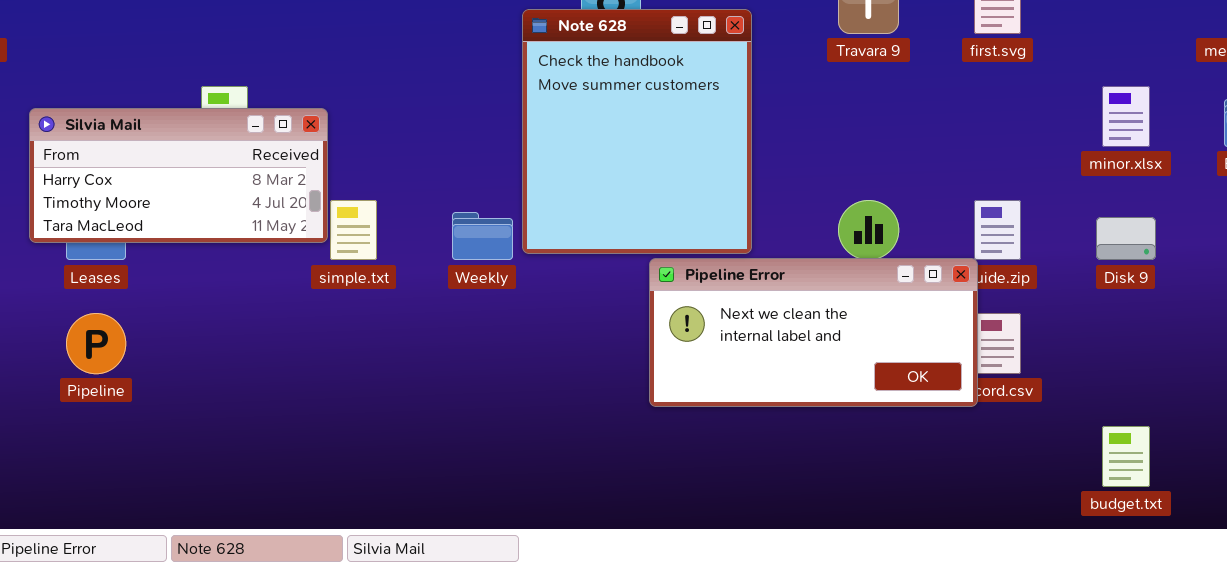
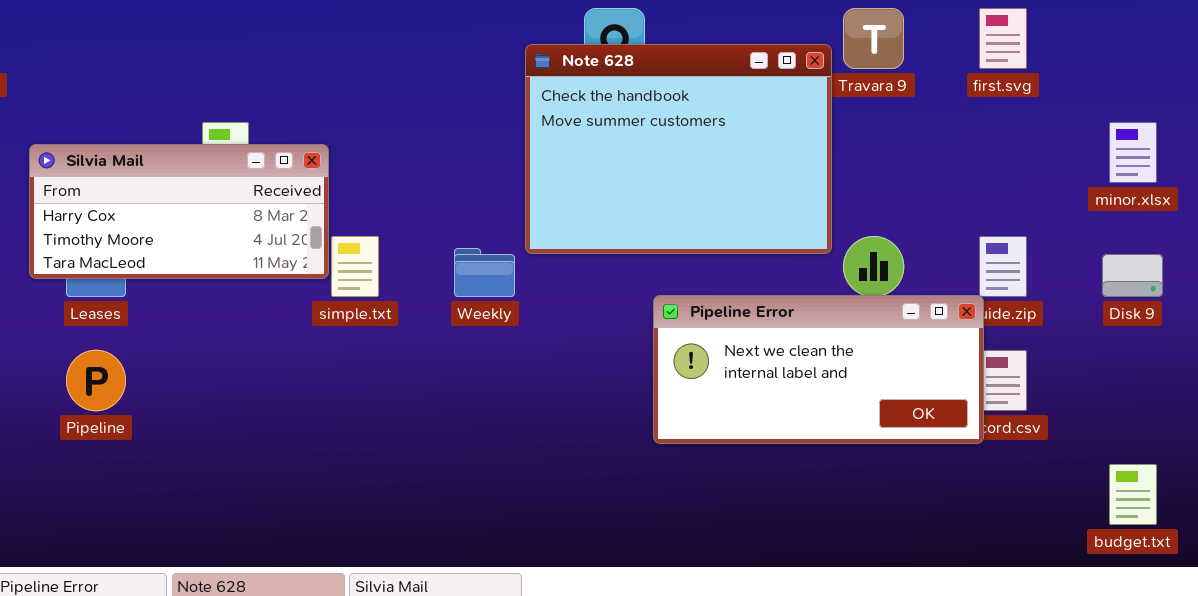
Note 628: [522,9,752,254] -> [525,44,832,254], resized

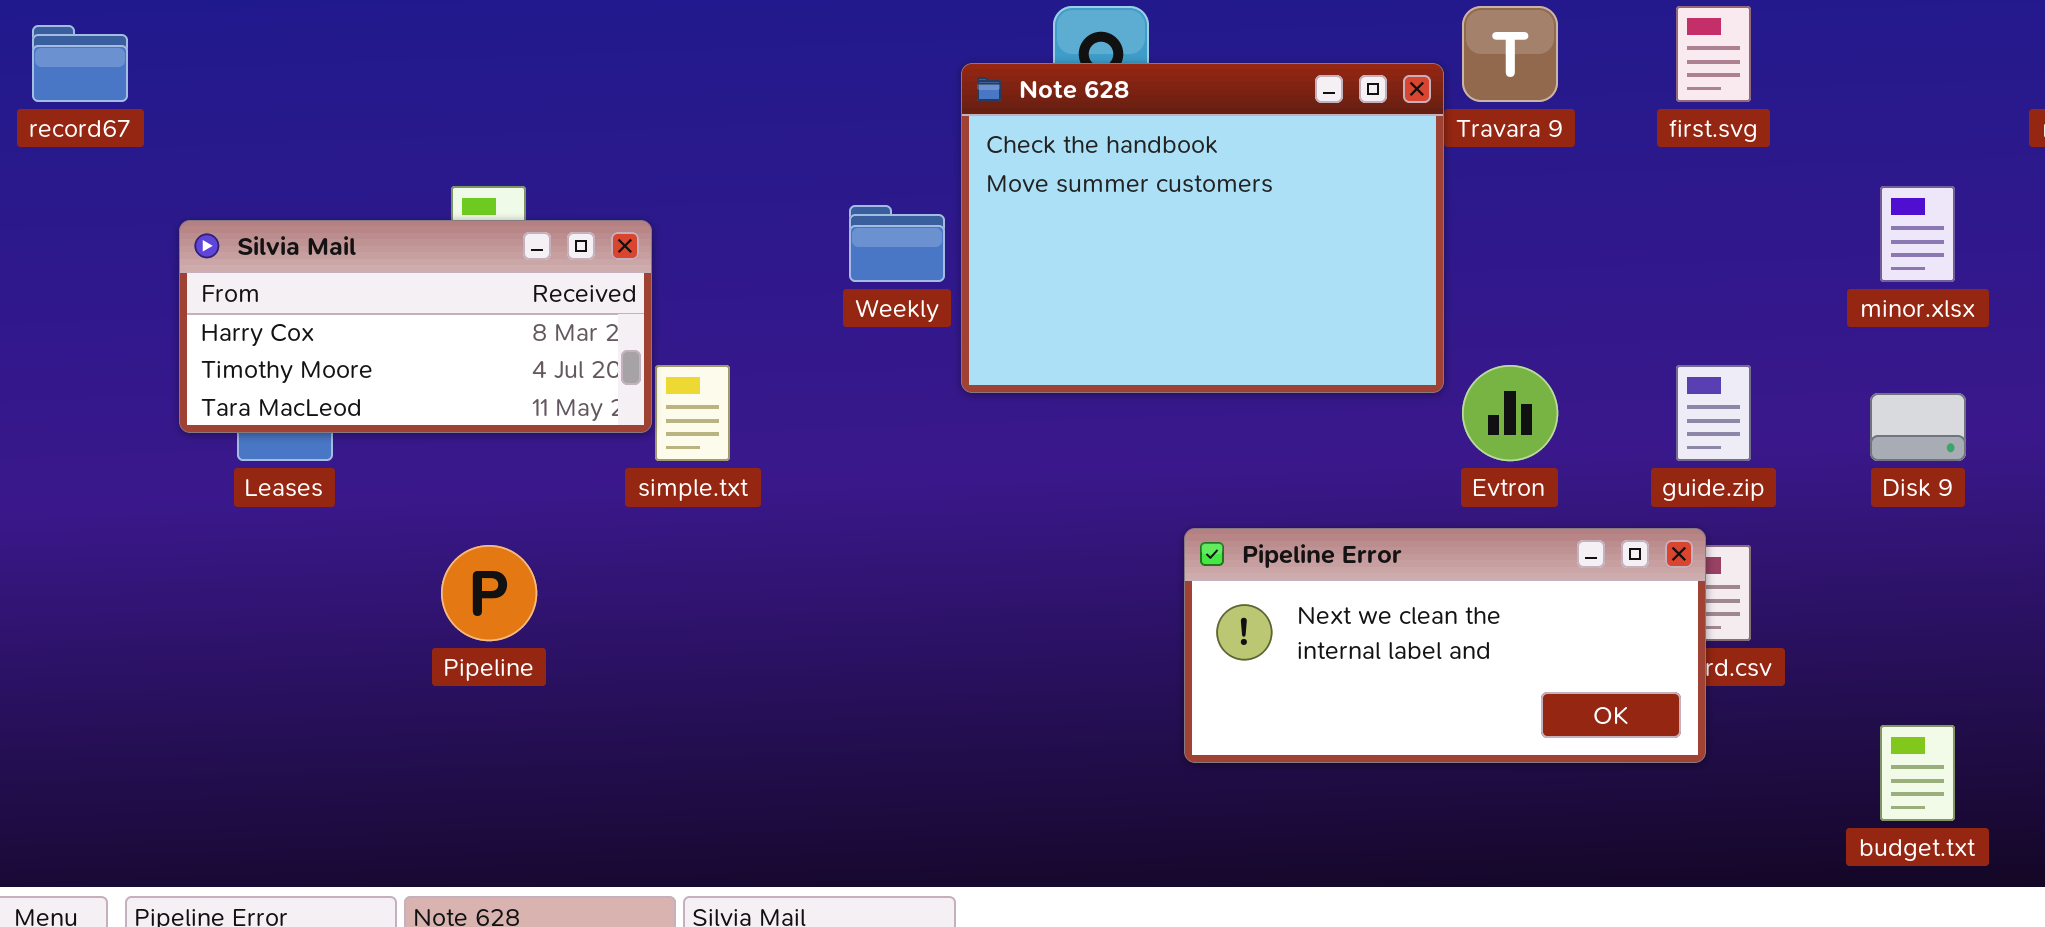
Weekly: [454,248,515,297] -> [849,205,945,282], moved
Pipeline Error: [653,295,984,444] -> [1184,528,1706,763], moved
Pipeline: [66,350,126,411] -> [441,545,537,641], moved

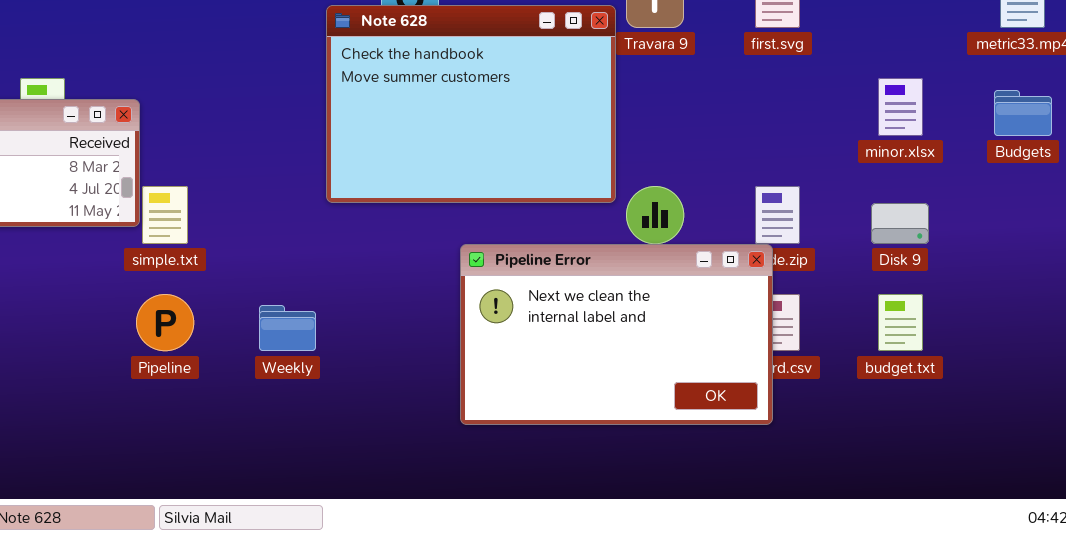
Weekly: [849,205,945,282] -> [259,305,316,351], moved
Pipeline Error: [1184,528,1706,763] -> [460,244,773,425], resized
Pipeline: [441,545,537,641] -> [136,294,194,351], moved
budget.txt: [1880,725,1955,821] -> [878,294,923,351], moved

